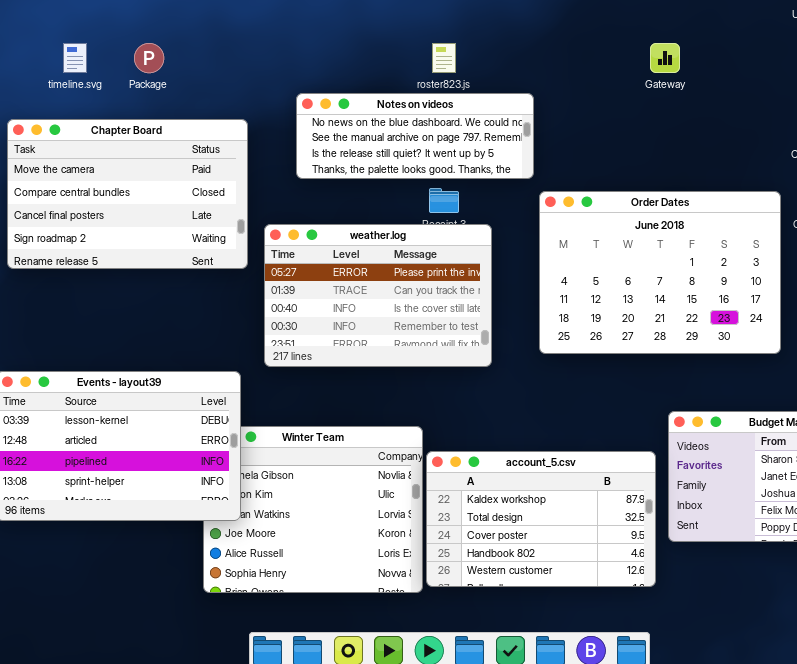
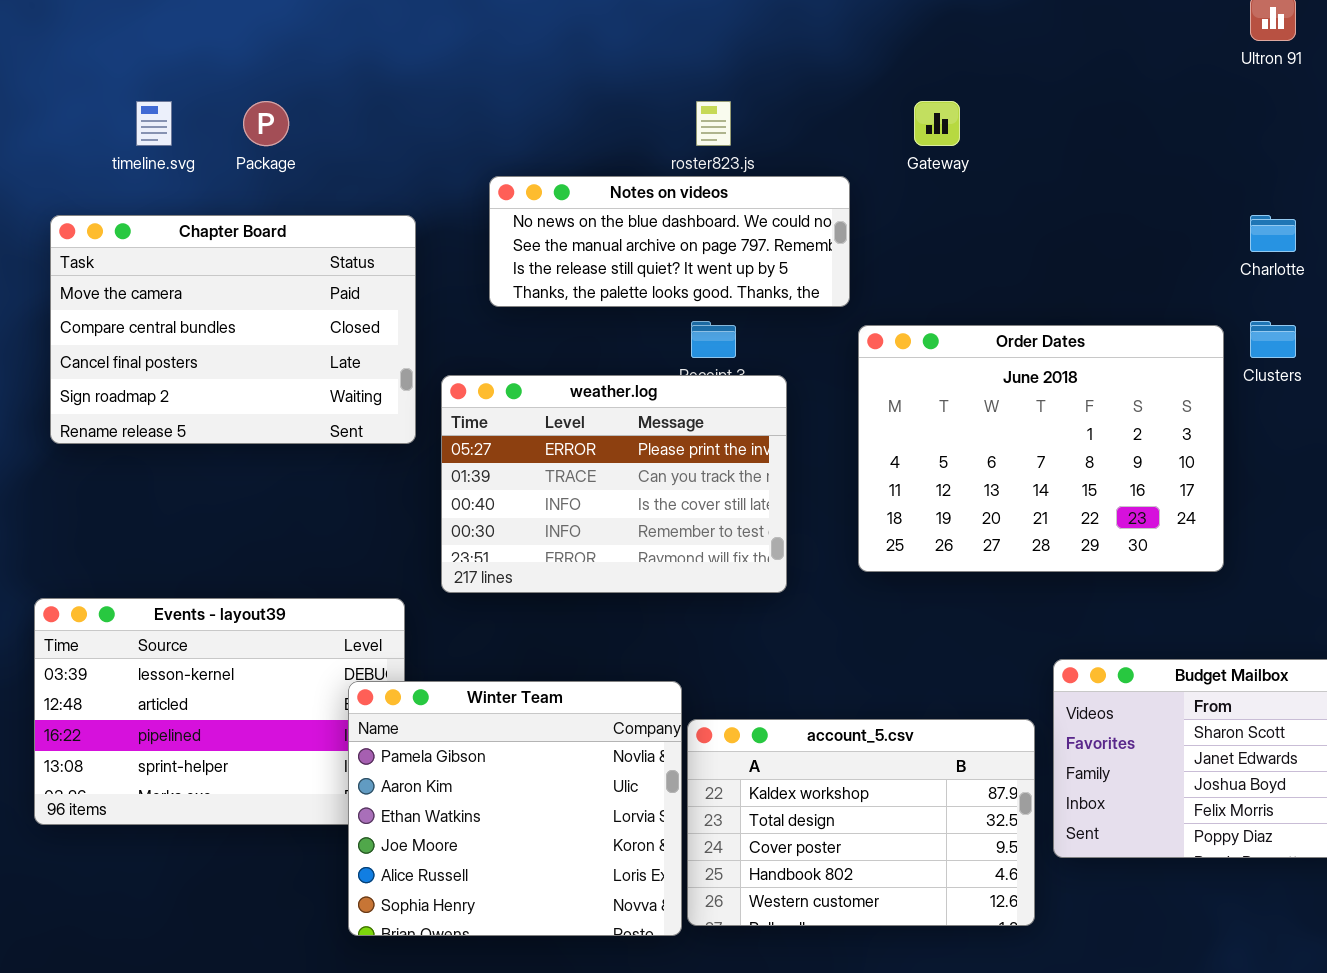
Gateway: [650,43,680,73] -> [914,101,960,146], moved
Winter Team: [203,426,423,593] -> [348,681,682,936], raised

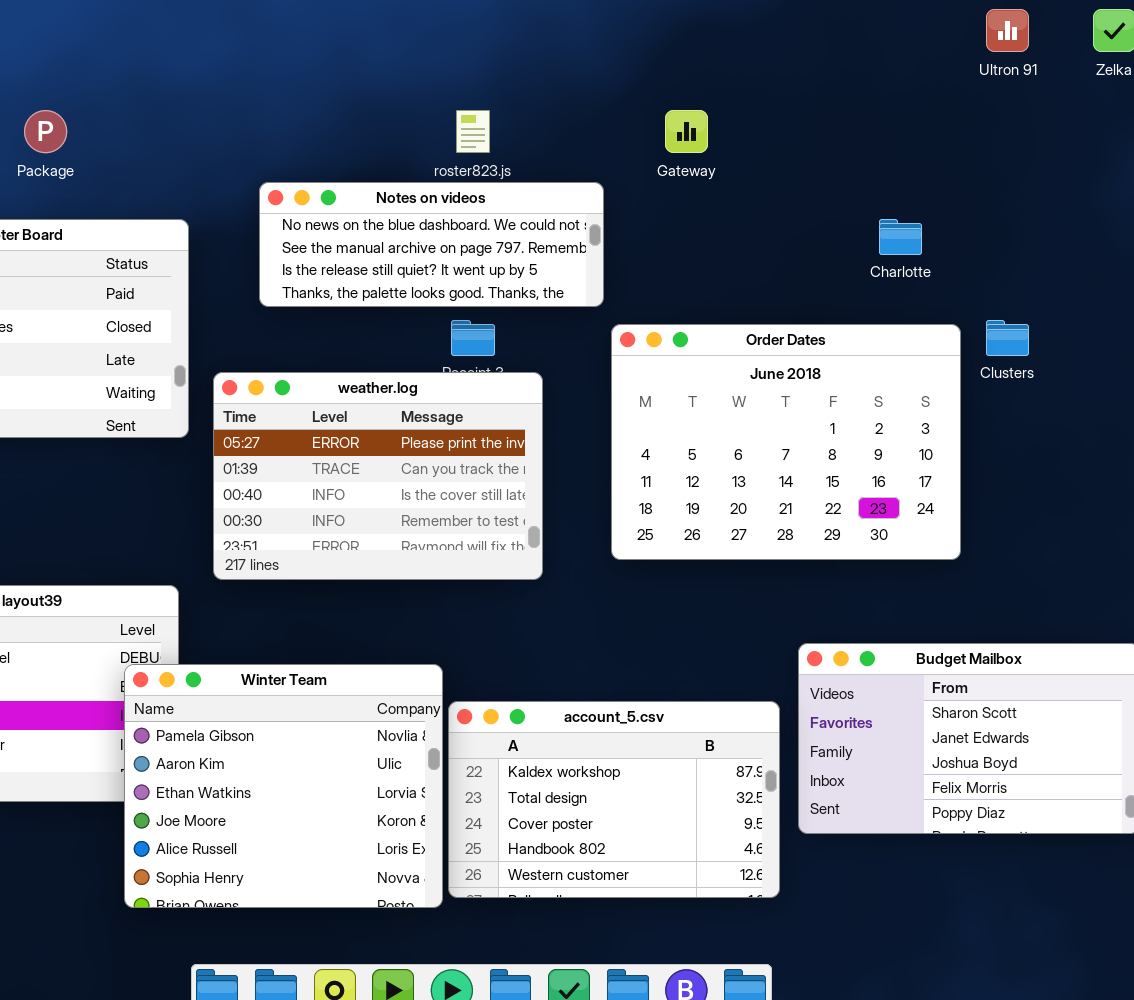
Charlotte: [1250,215,1296,252] -> [879,219,922,255], moved

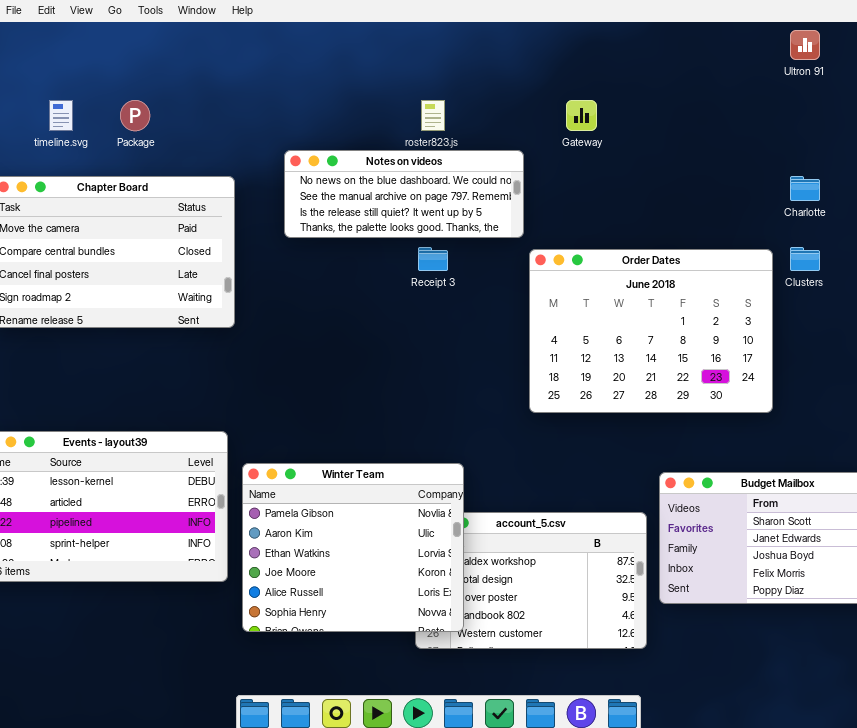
Charlotte: [879,219,922,255] -> [790,176,820,201], moved
weather.log: [213,372,543,580] -> none, closed
Winter Team: [124,664,443,908] -> [242,463,464,632], moved

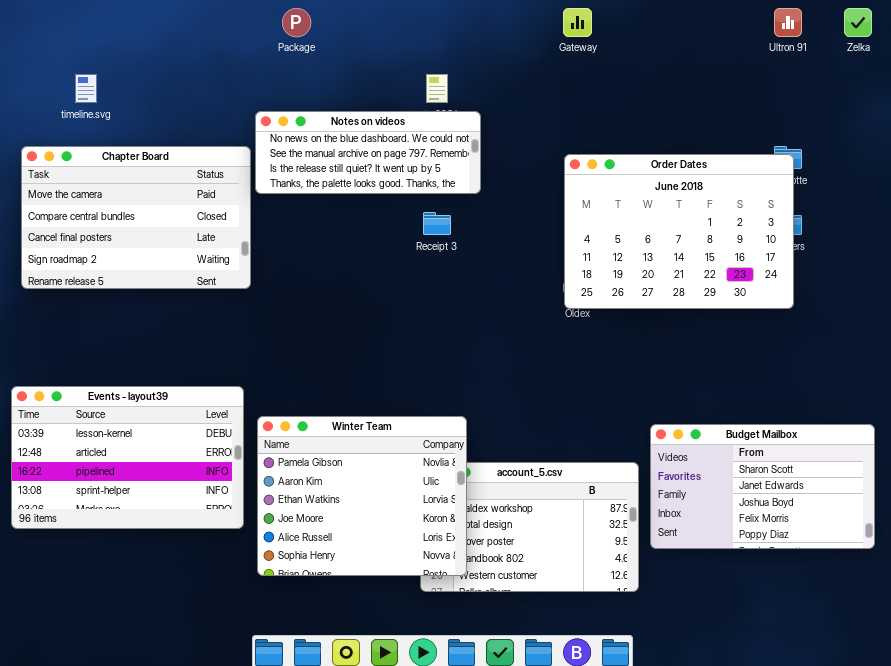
Package: [120,100,150,131] -> [282,8,311,37], moved
Gateway: [566,100,597,131] -> [563,8,592,37], moved
Notes on videos: [284,150,524,238] -> [255,111,481,194], moved
Order Dates: [529,249,773,413] -> [564,154,794,309], moved

